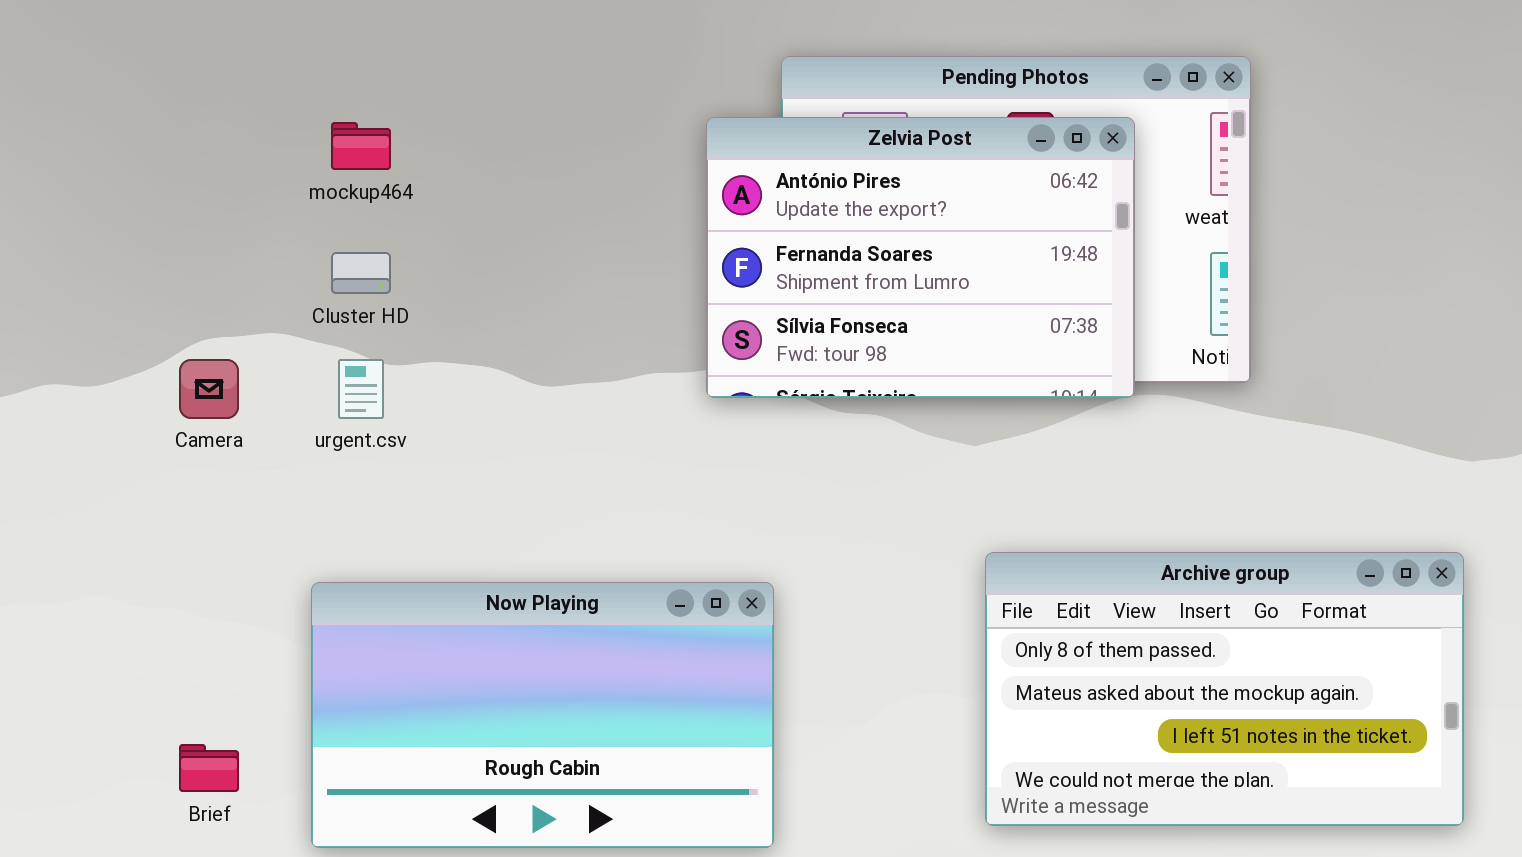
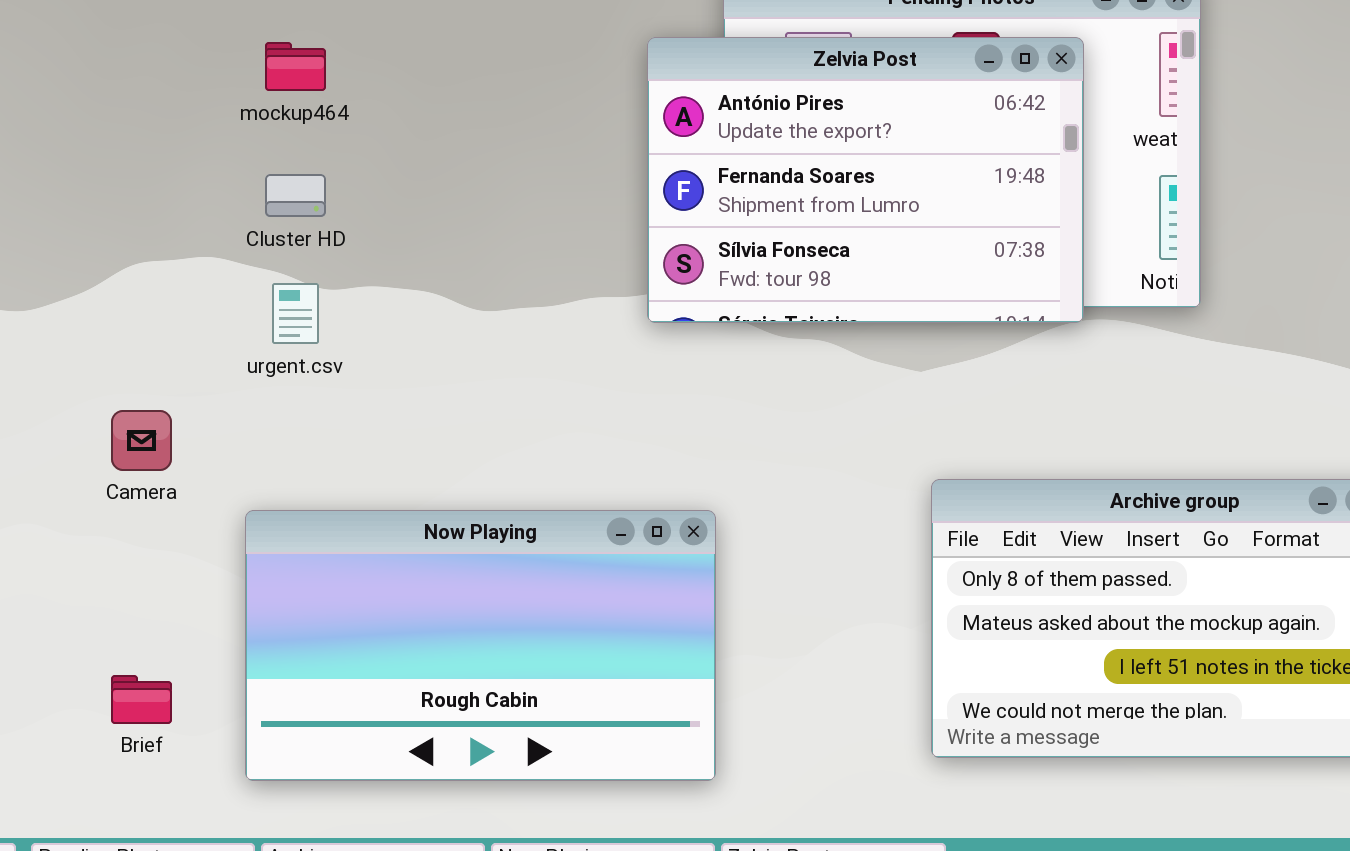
Camera: [179,359,239,419] -> [111,410,172,471], moved

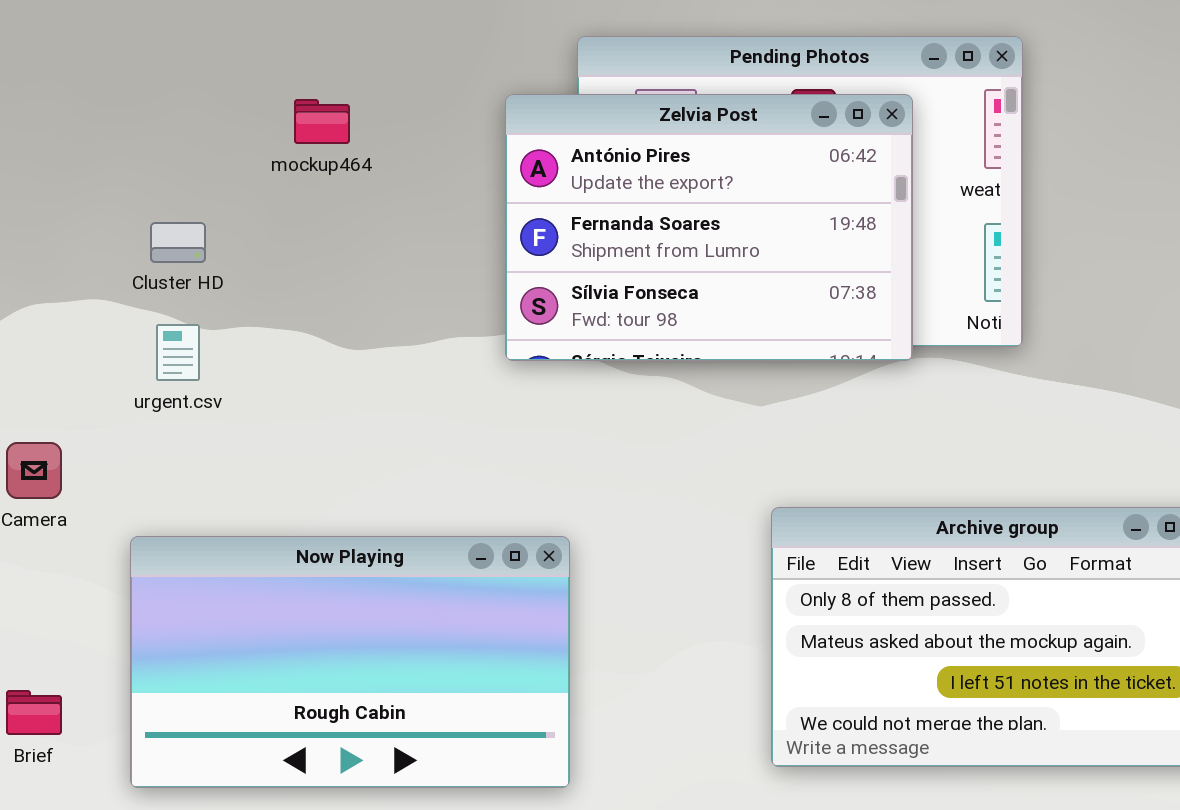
mockup464: [265,42,326,91] -> [294,99,350,144], moved

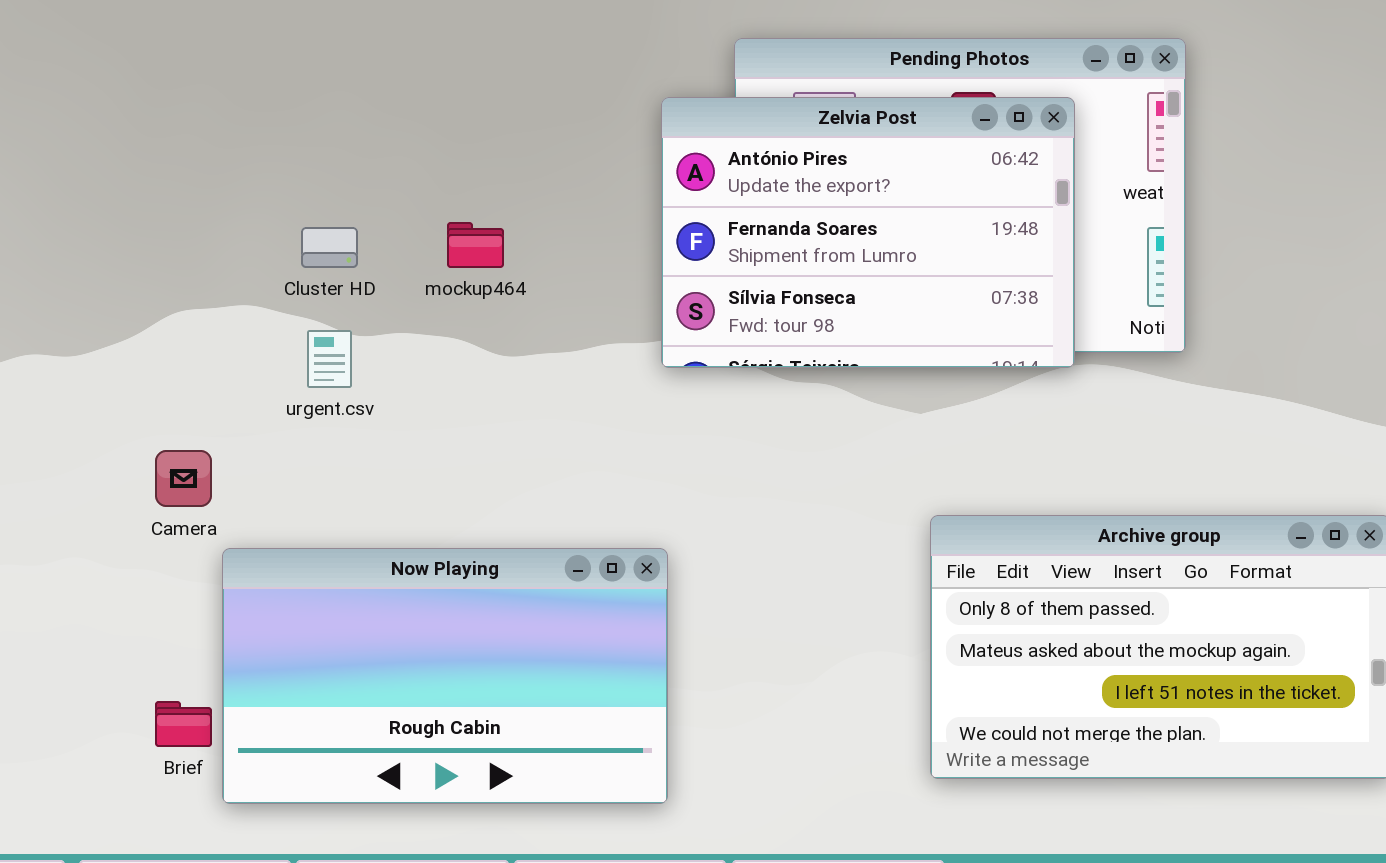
mockup464: [294,99,350,144] -> [447,222,504,268], moved
Now Playing: [130,536,570,788] -> [222,548,668,804], moved

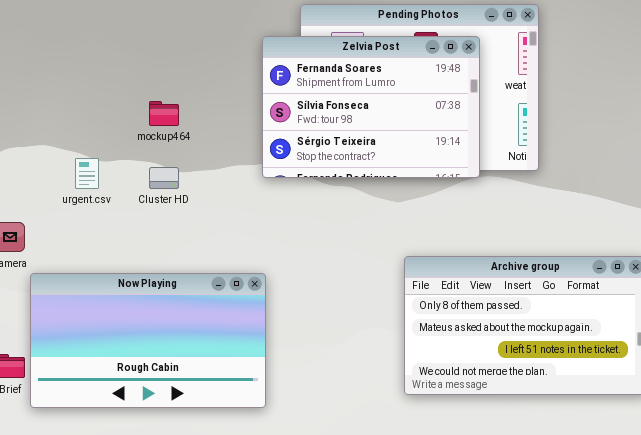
Zelvia Post: [661,97,1075,368] -> [262,36,480,178], scrolled down 1 row
Cluster HD: [301,227,358,268] -> [149,167,179,189], moved

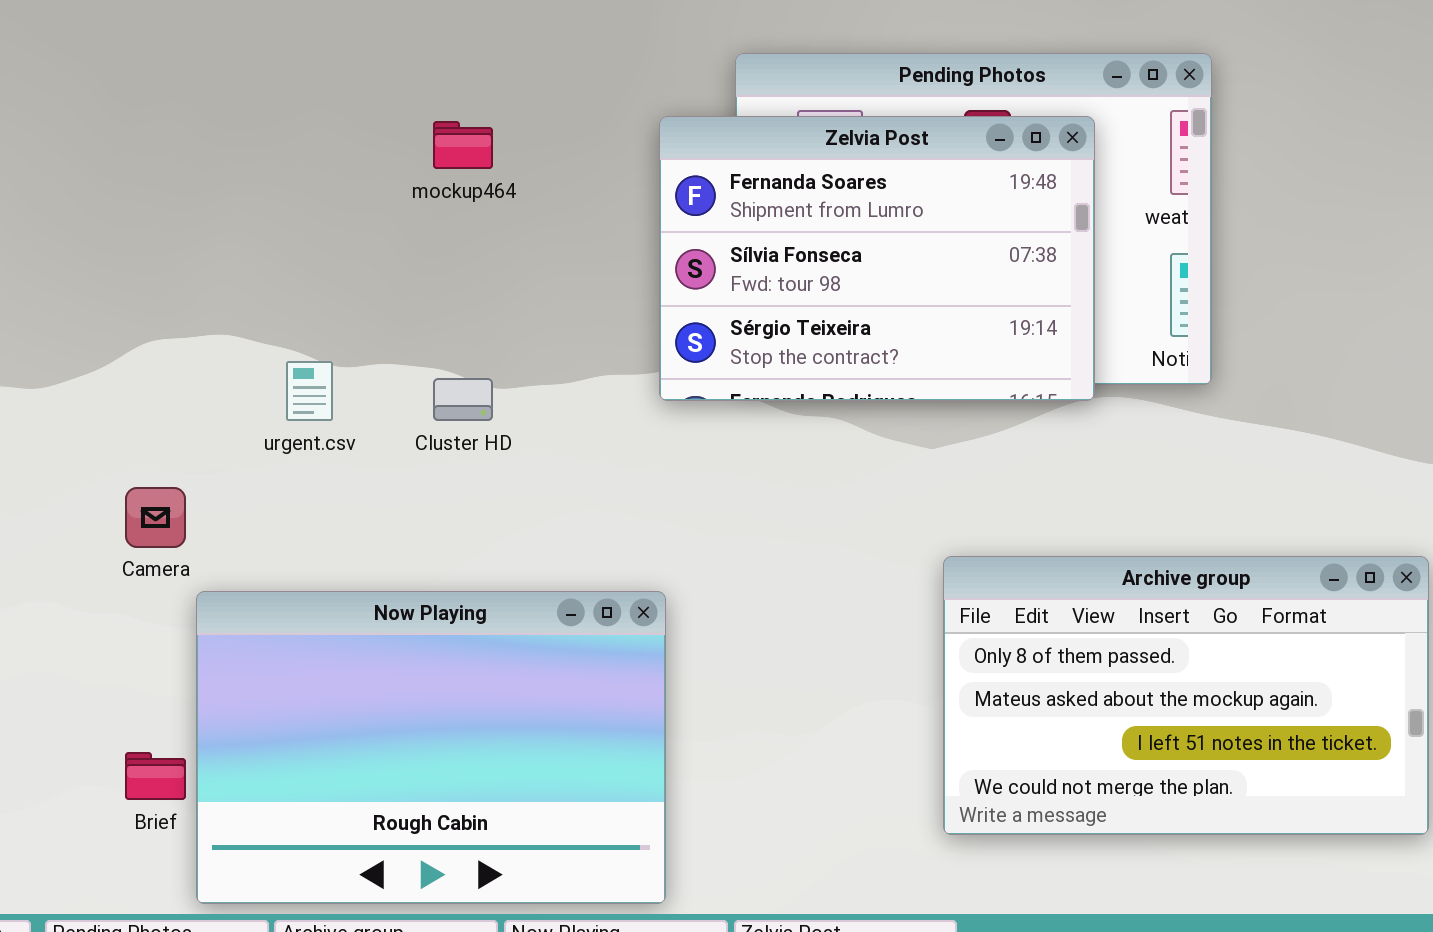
mockup464: [149,101,179,126] -> [433,121,493,169], moved
Now Playing: [30,273,266,408] -> [196,591,666,904], resized

